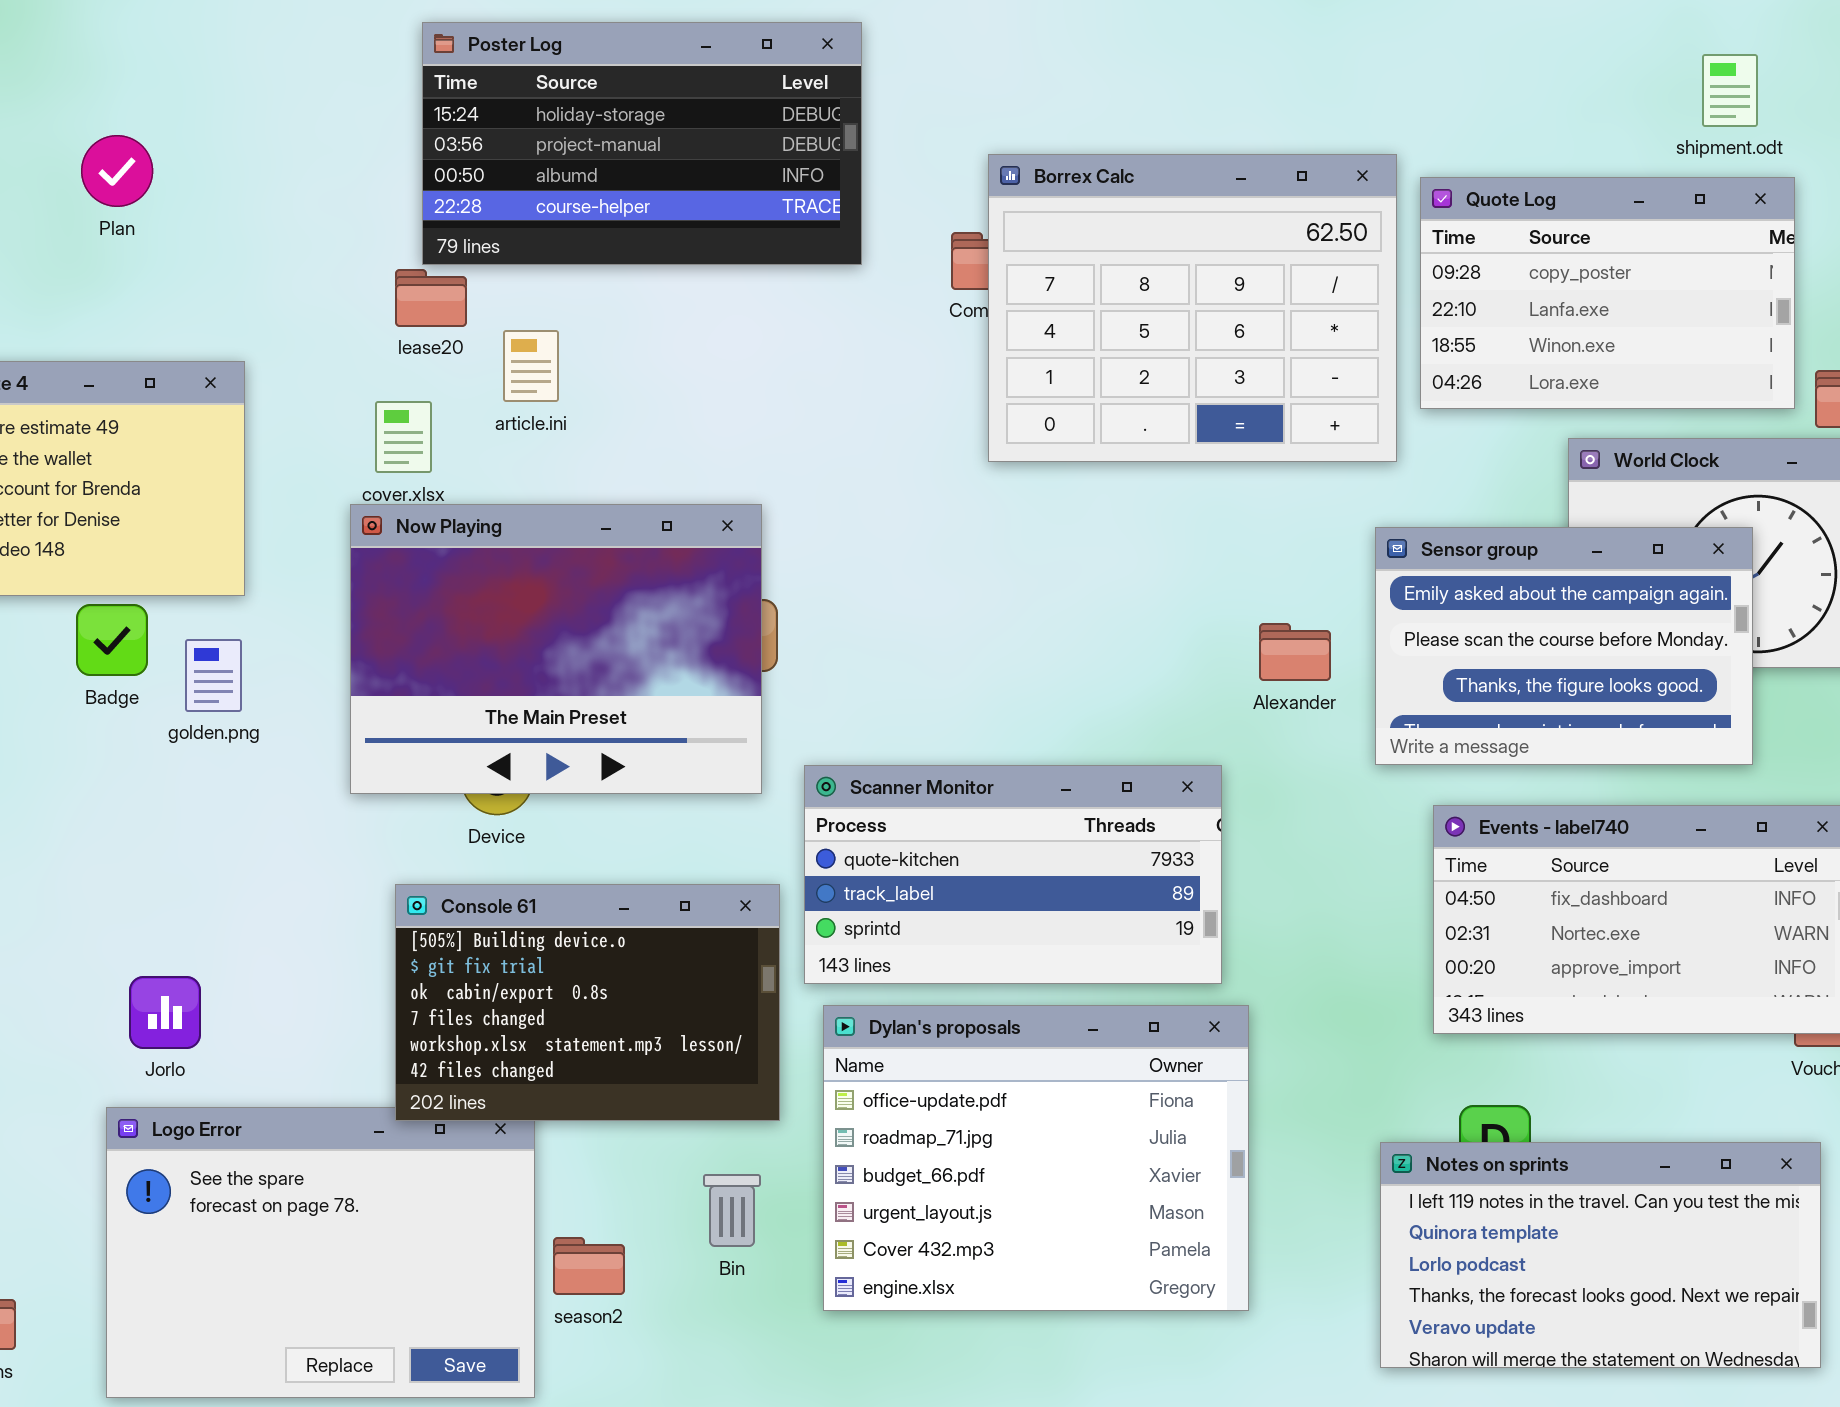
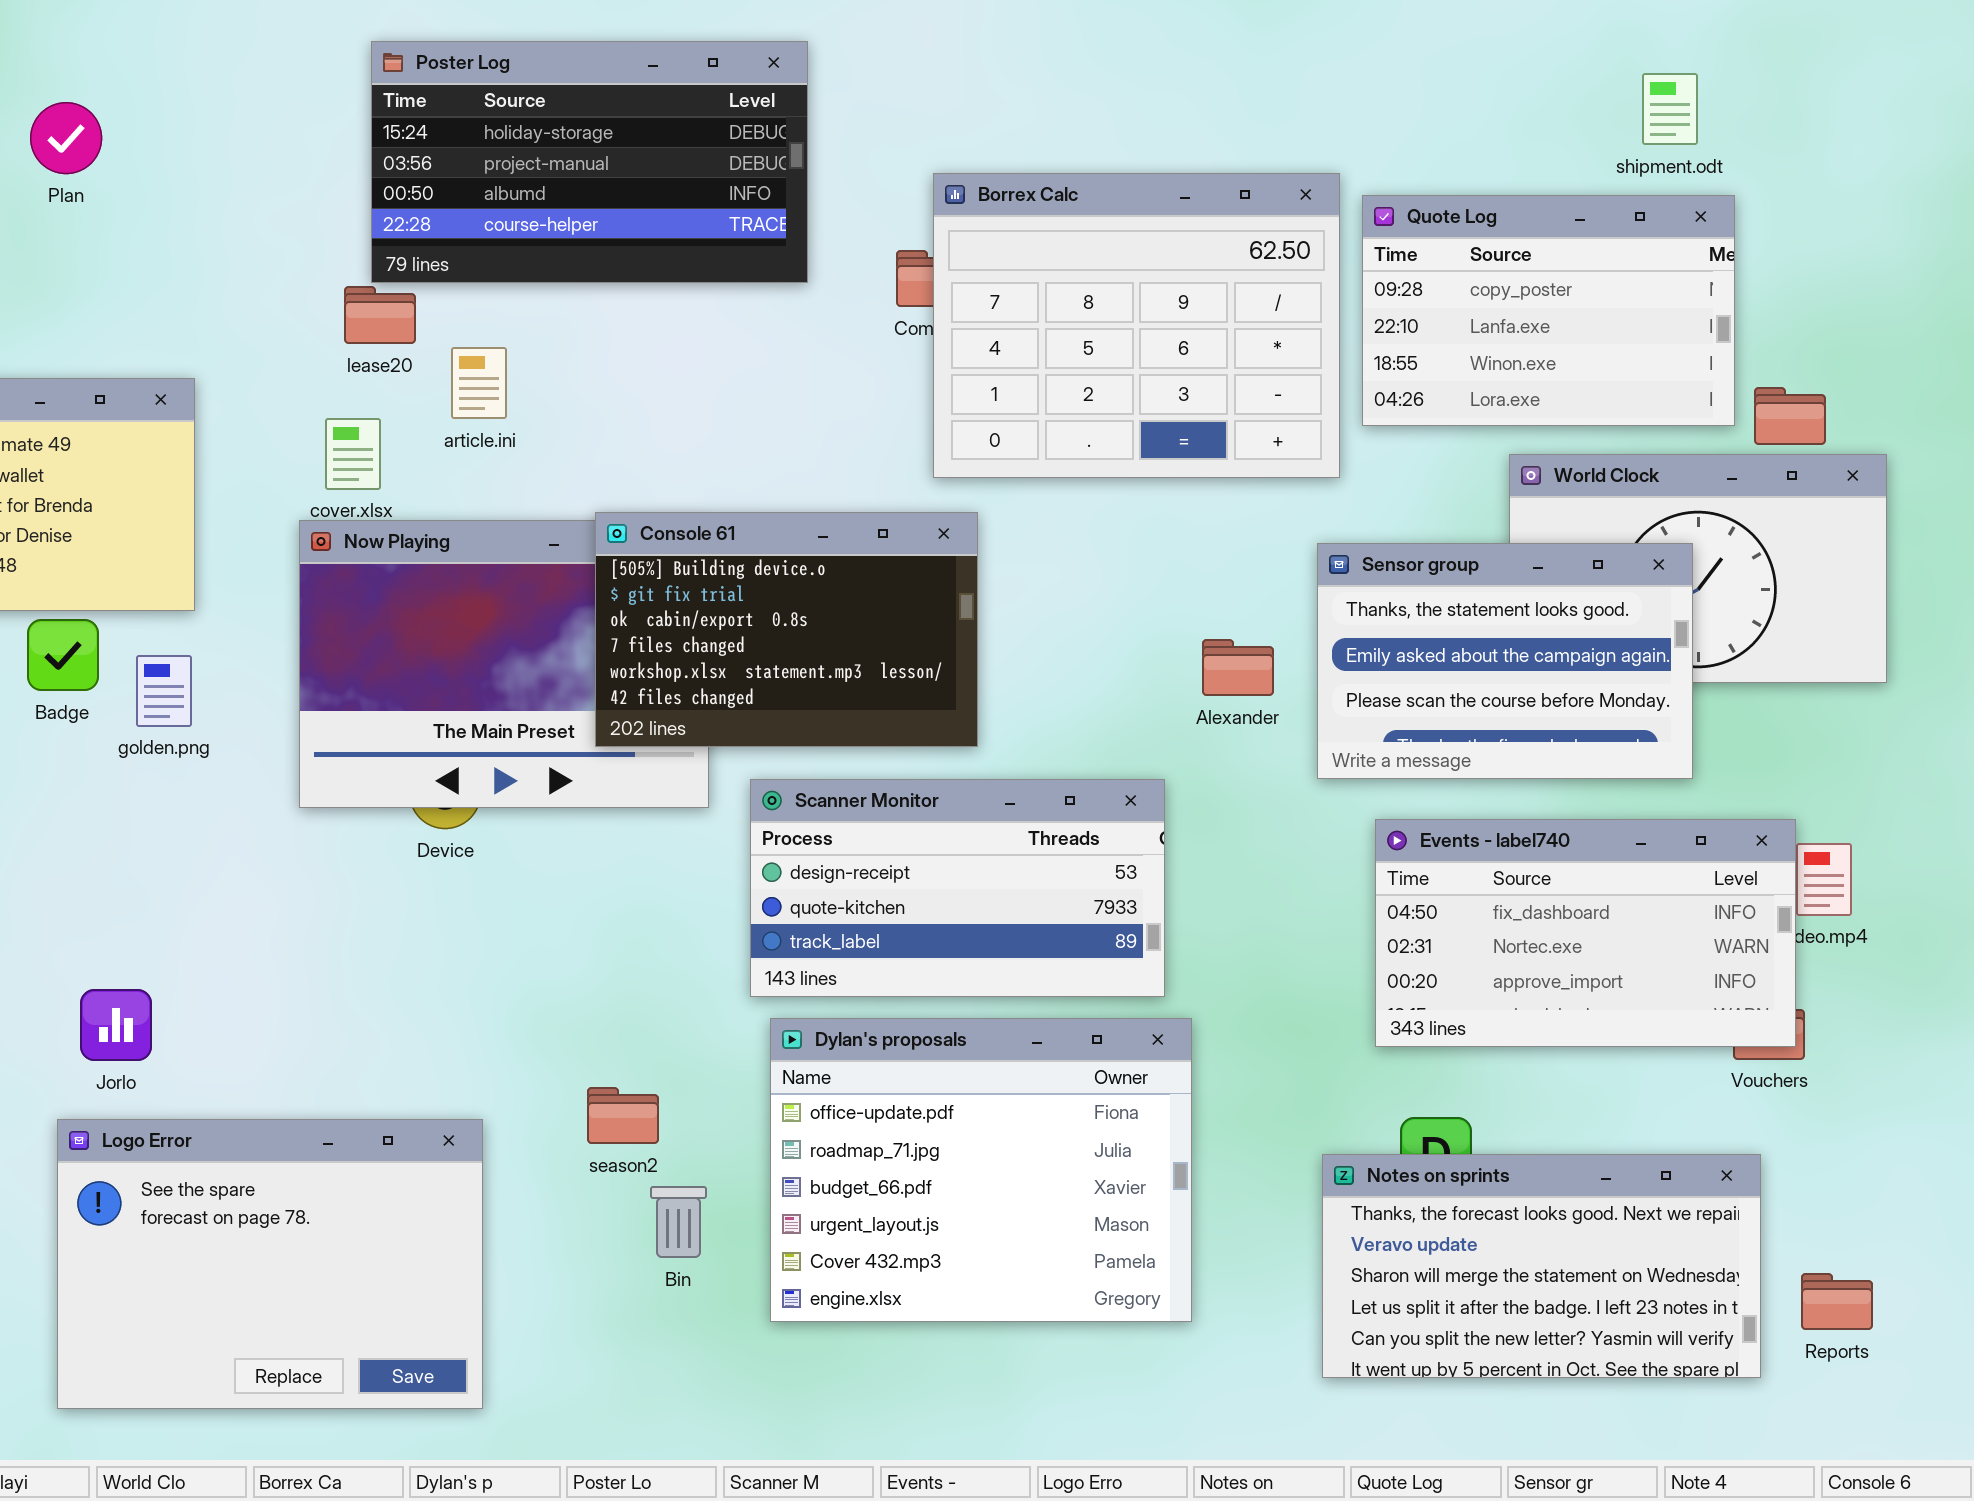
Plan: [81,135,153,207] -> [30,102,102,174], moved
Sensor group: [1375,527,1753,765] -> [1317,543,1693,779], scrolled up 1 row
Scanner Monitor: [804,765,1222,984] -> [750,779,1165,997], scrolled up 1 row
Console 61: [395,884,780,1121] -> [595,512,978,747], moved
Notes on sprints: [1380,1142,1821,1368] -> [1322,1154,1761,1378], scrolled down 3 rows
season2: [553,1237,625,1295] -> [587,1087,659,1144], moved

